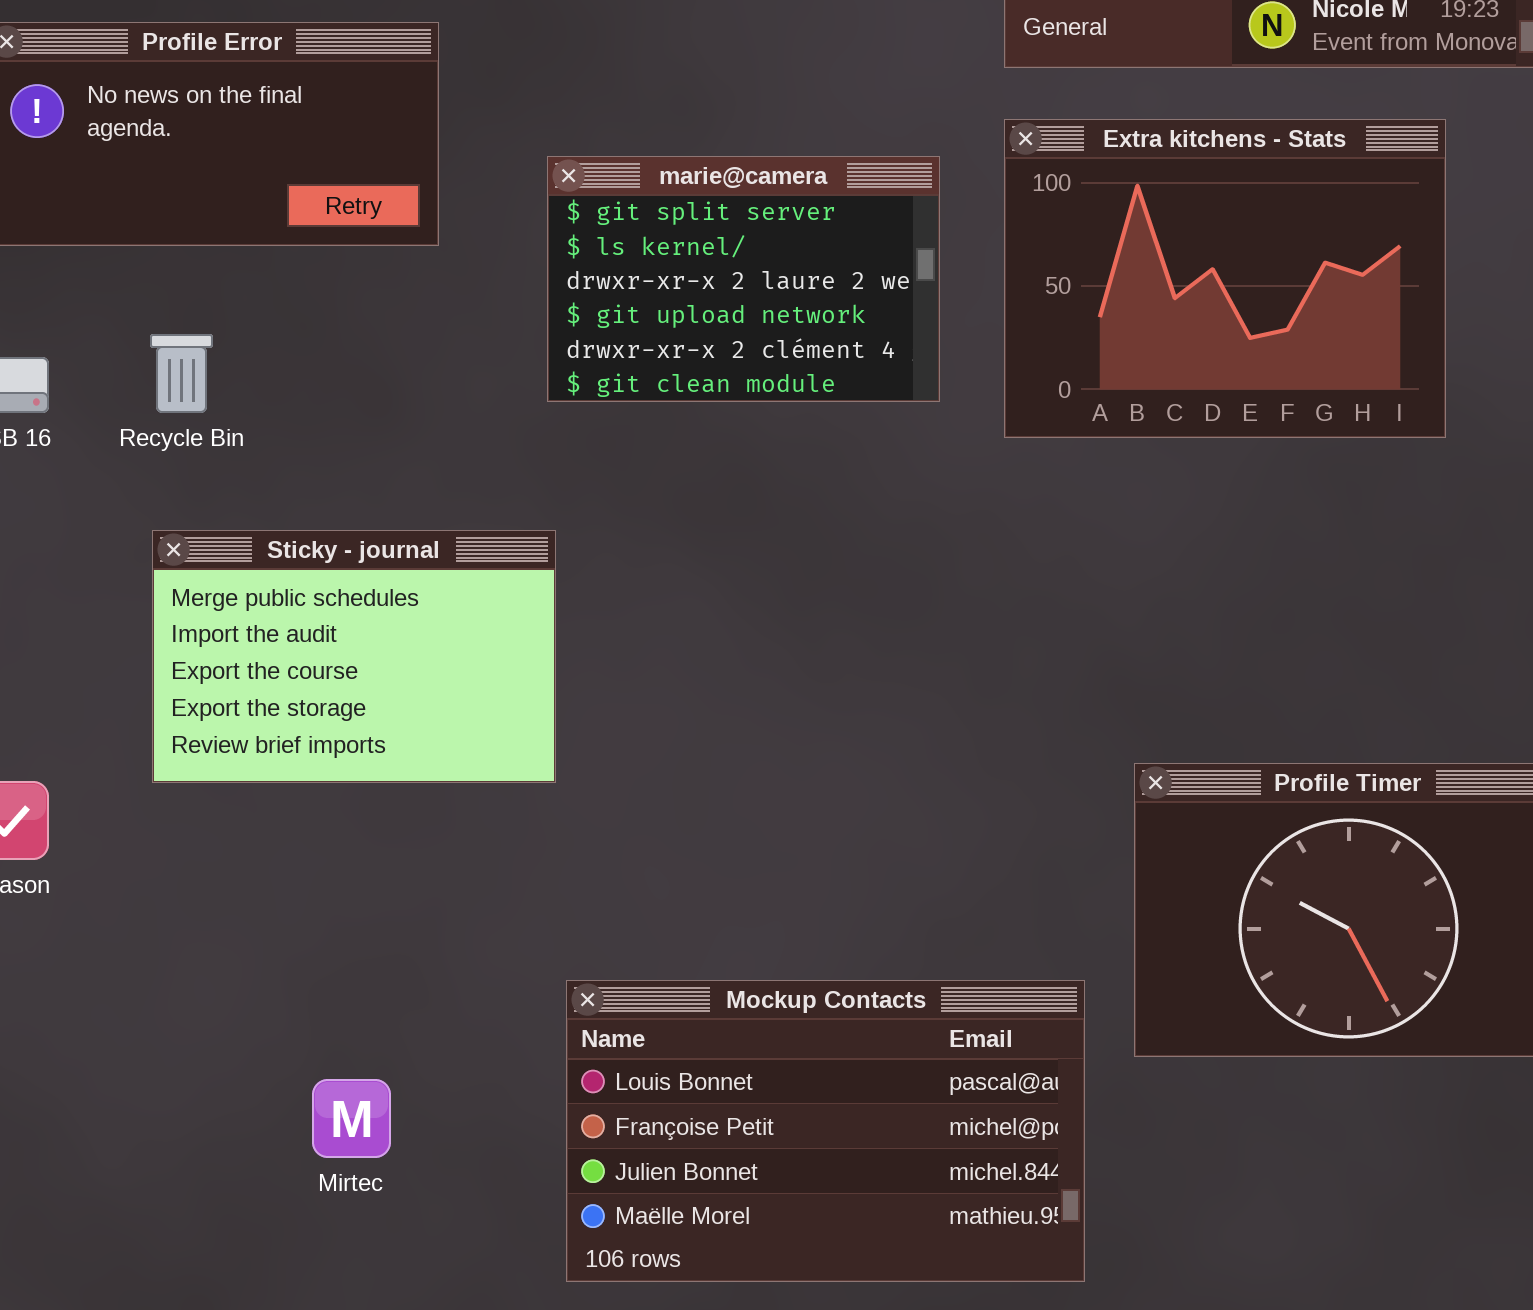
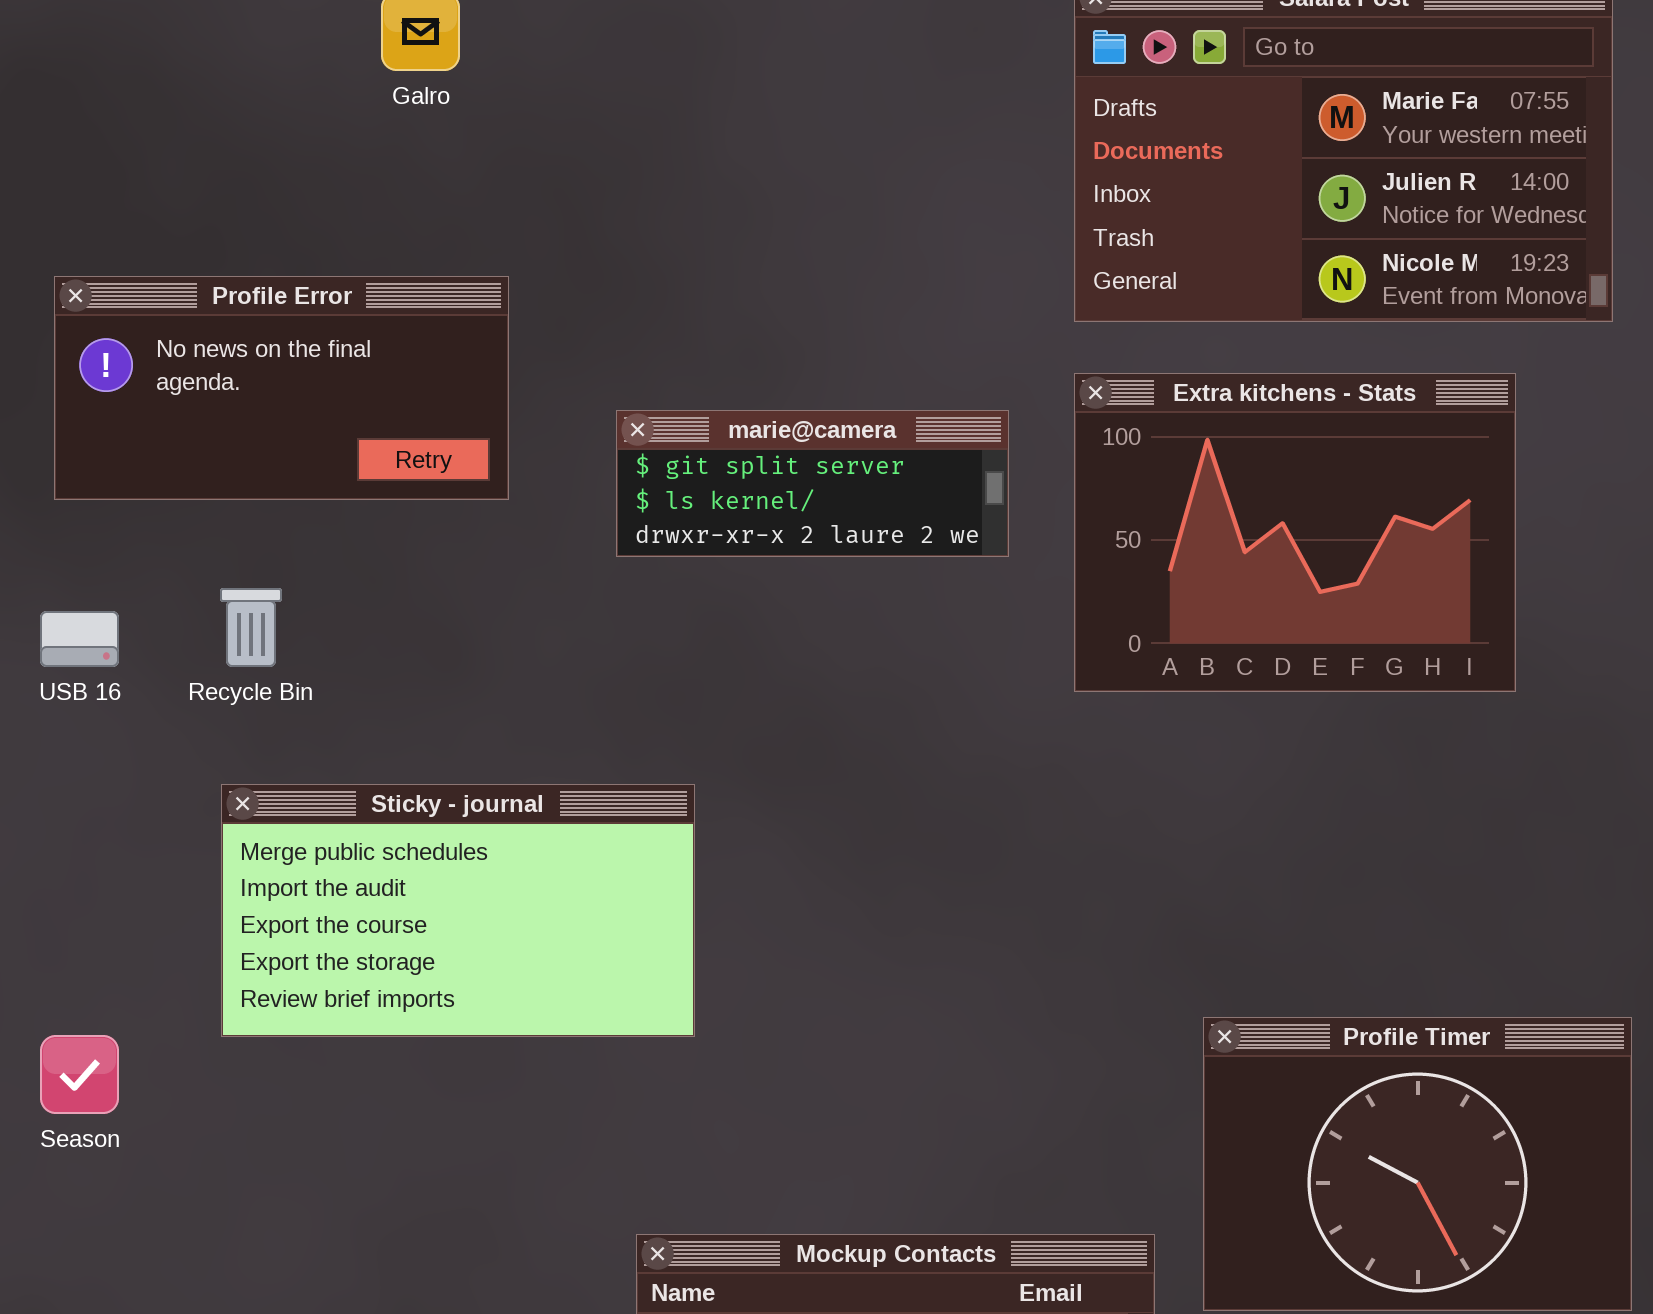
marie@camera: [547,156,940,402] -> [616,410,1009,557], resized
Sticky - journal: [152,530,556,783] -> [221,784,695,1037], resized

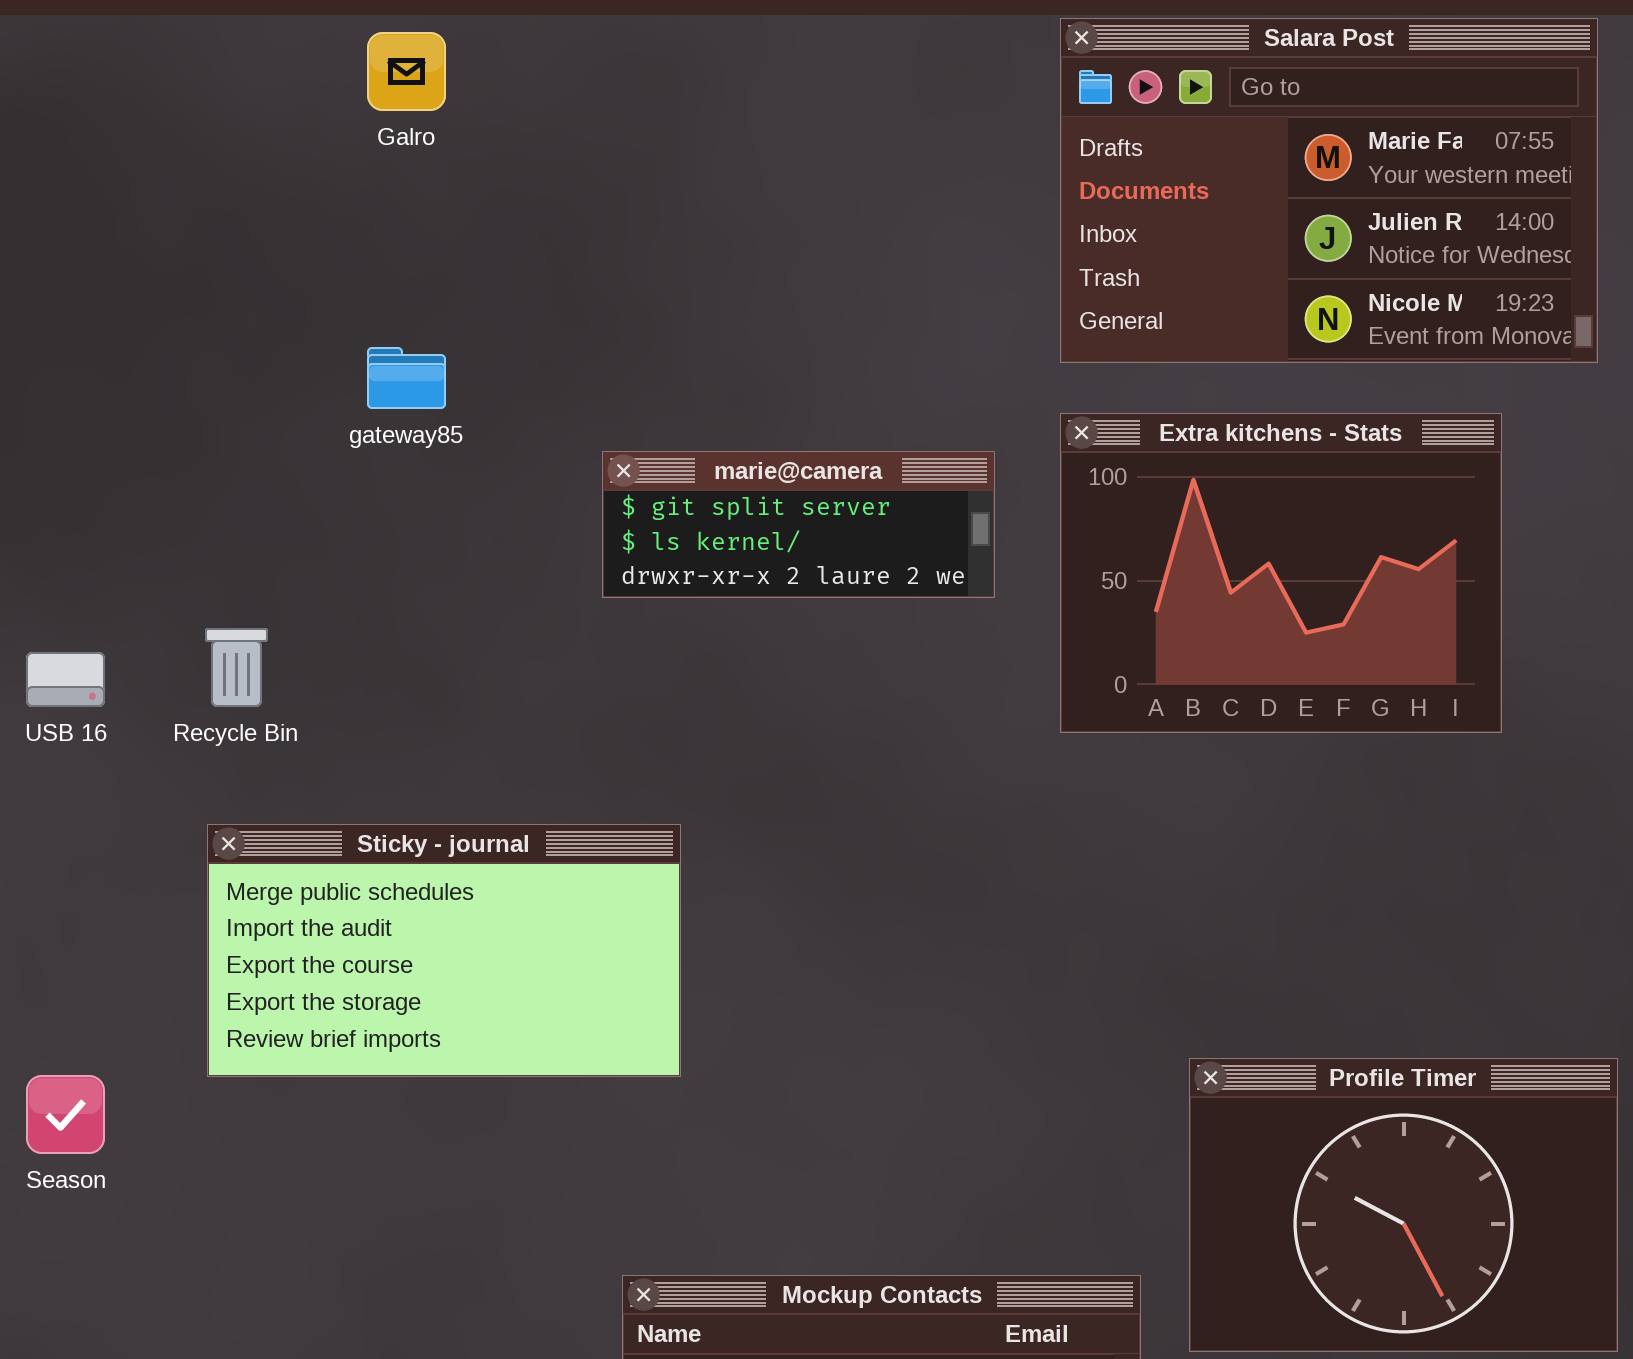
Profile Error: [54,276,509,500] -> none, closed

